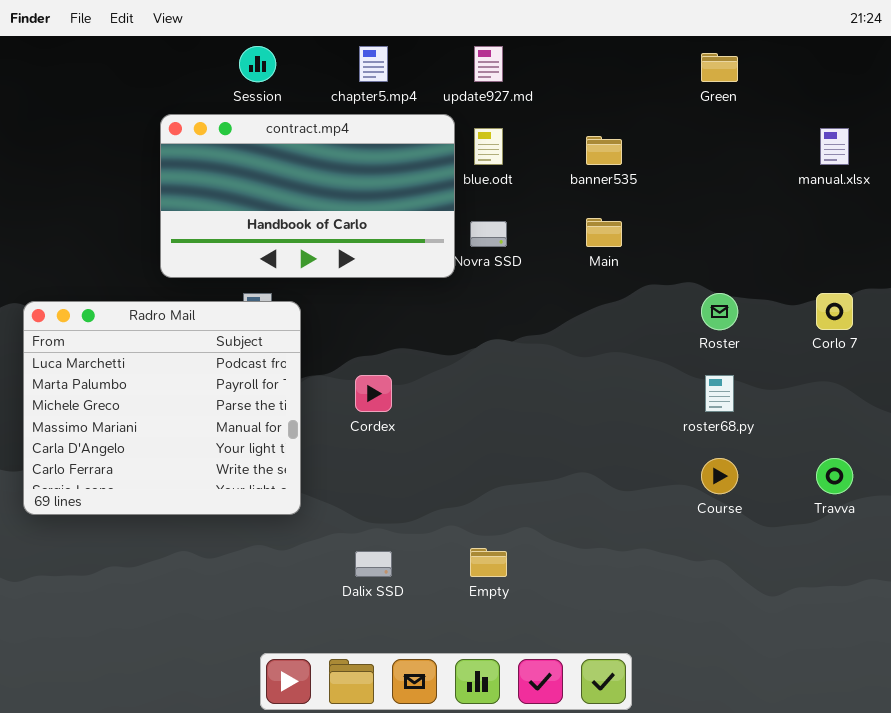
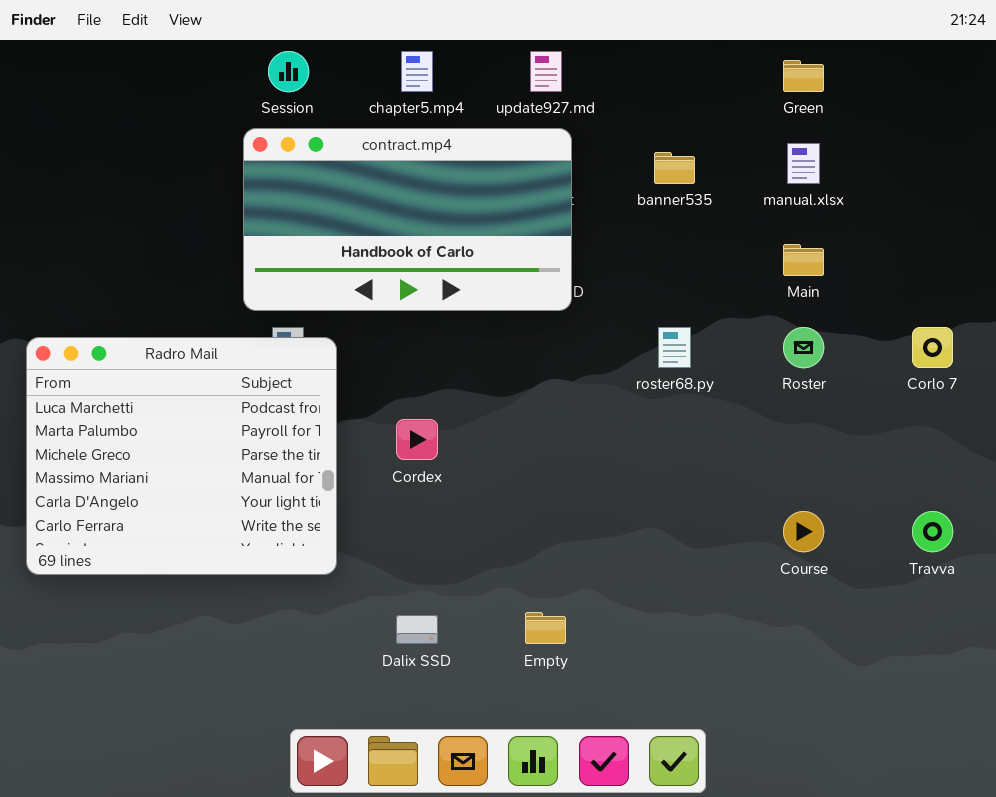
contract.mp4: [160,114,455,278] -> [243,128,572,311], moved
manual.xlsx: [820,128,849,165] -> [787,143,820,184], moved
Main: [586,218,622,247] -> [783,244,824,276], moved
roster68.py: [705,375,734,412] -> [658,327,691,368], moved

